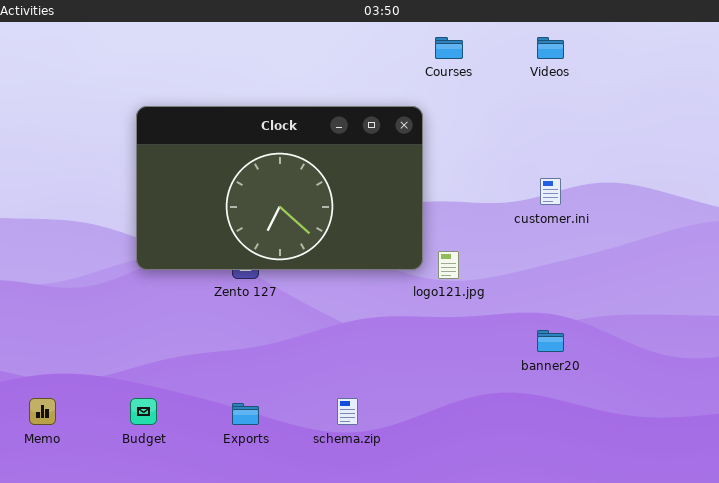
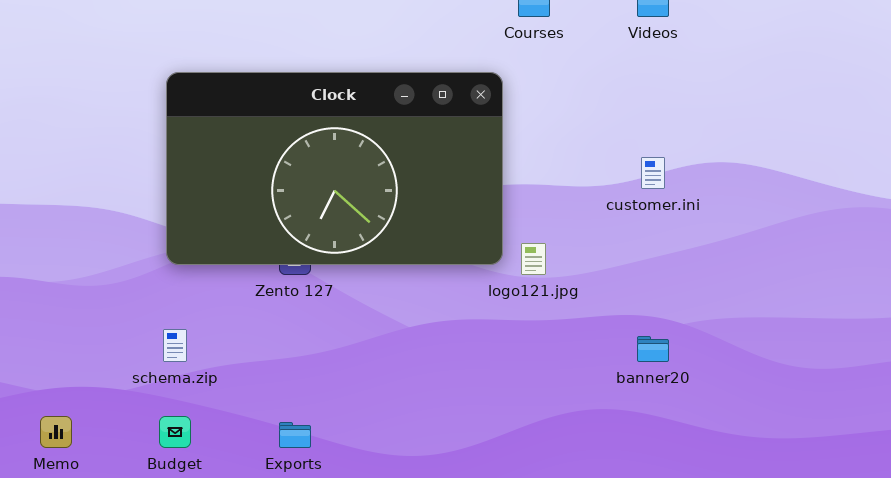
schema.zip: [337,398,358,425] -> [163,329,187,362], moved

